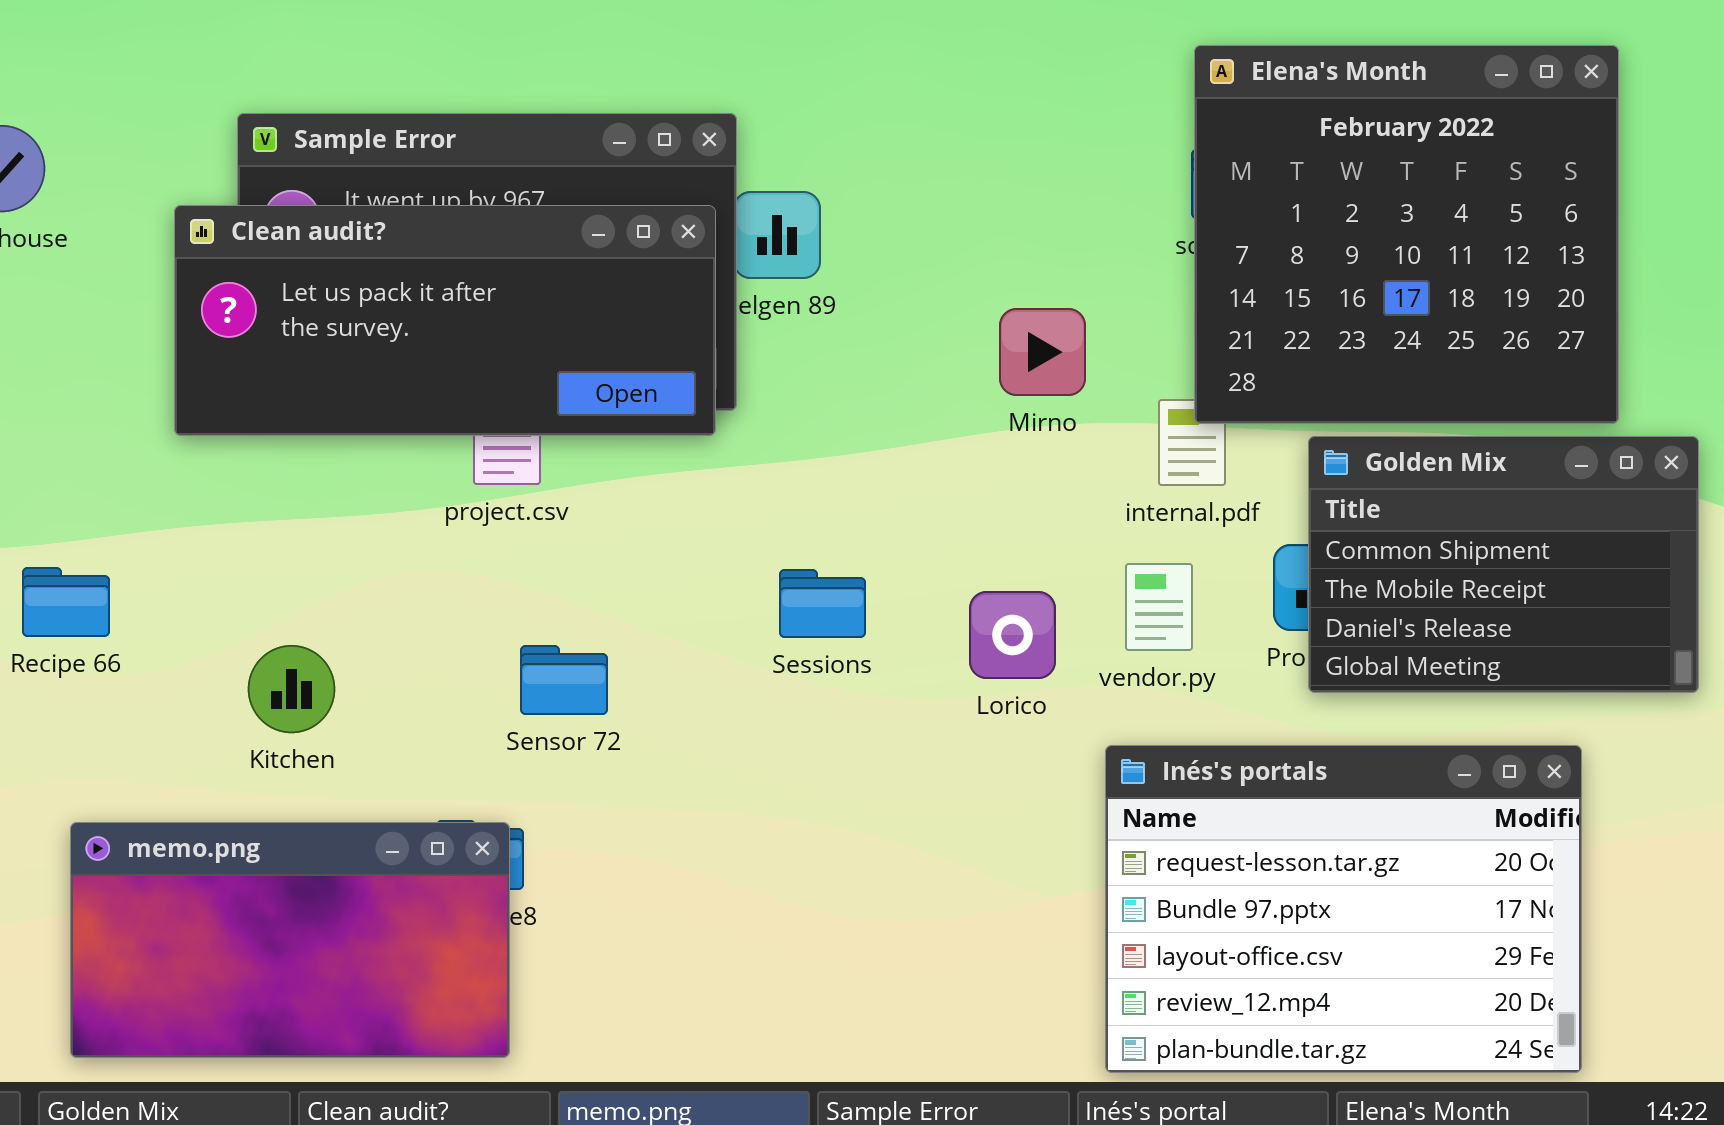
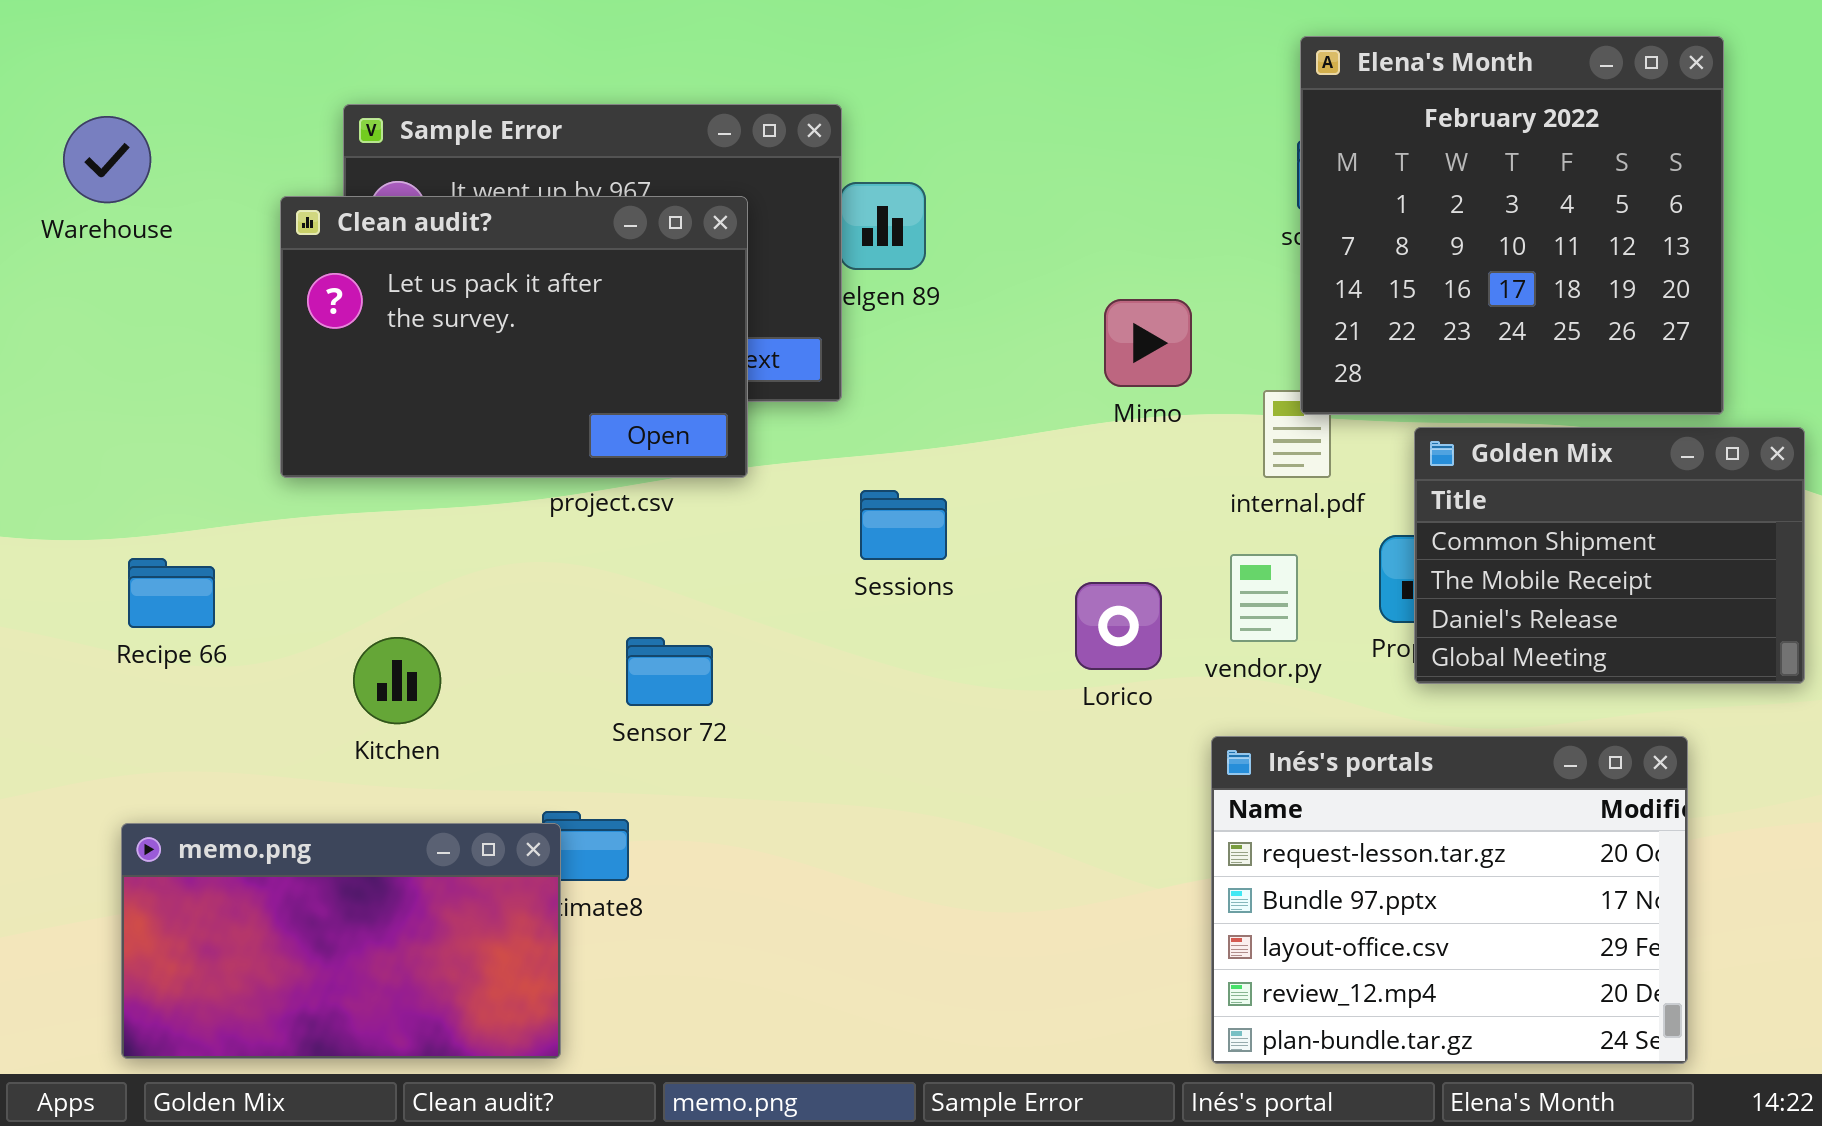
Clean audit?: [174,205,716,436] -> [280,196,748,478], resized
Sessions: [779,569,866,638] -> [860,490,947,560], moved
memo.png: [70,822,510,1058] -> [121,823,561,1059], moved

